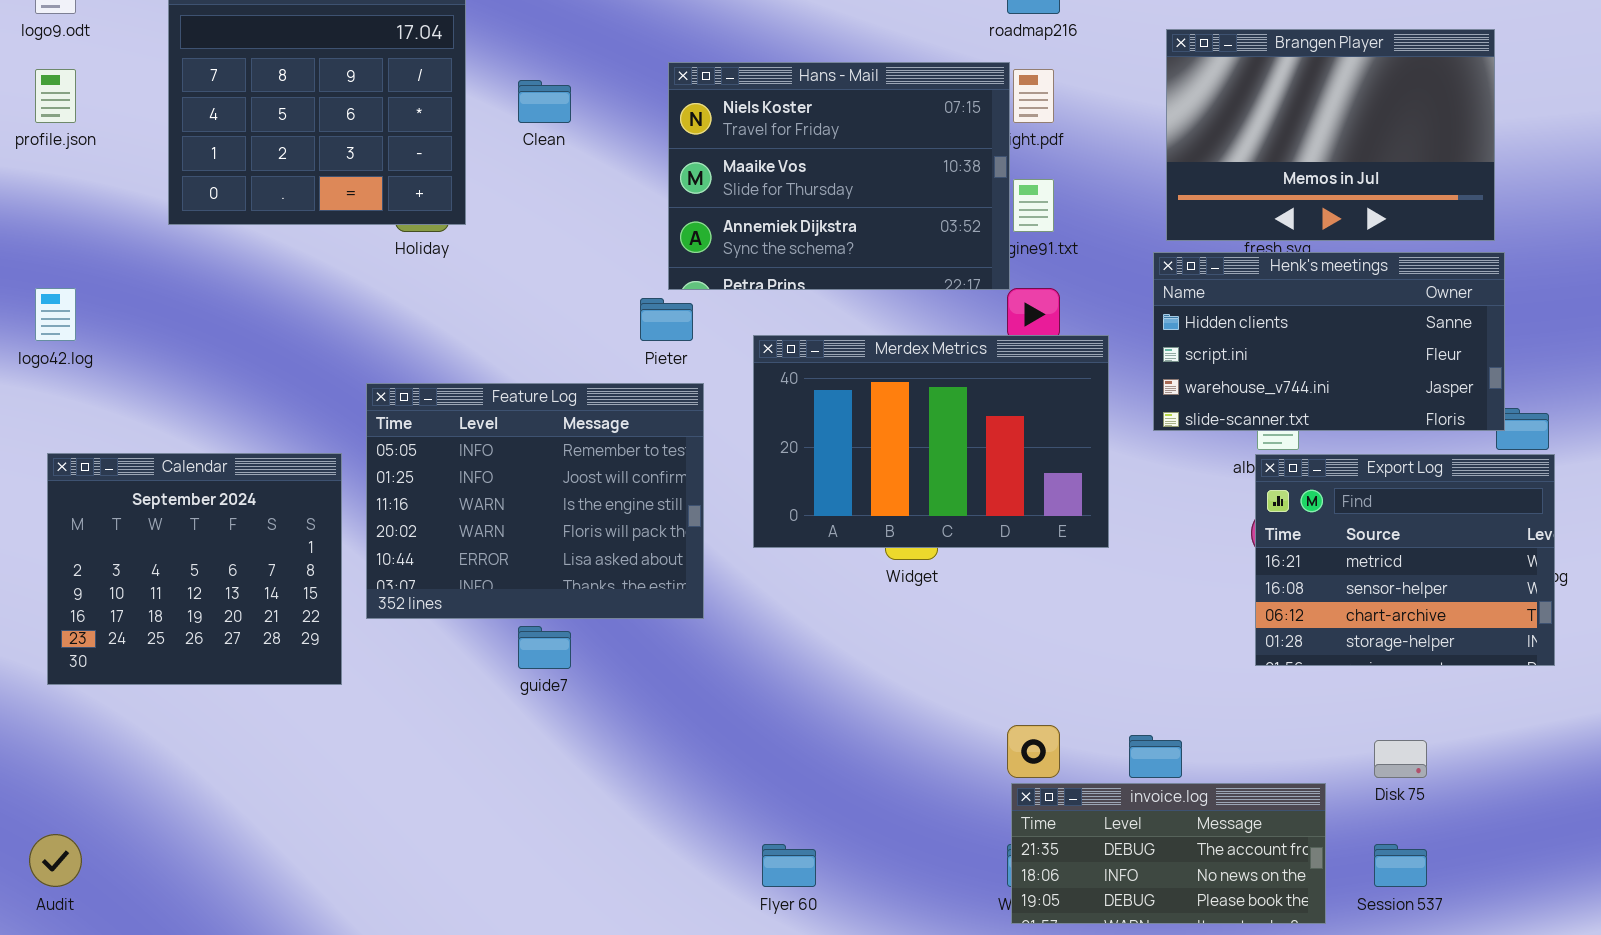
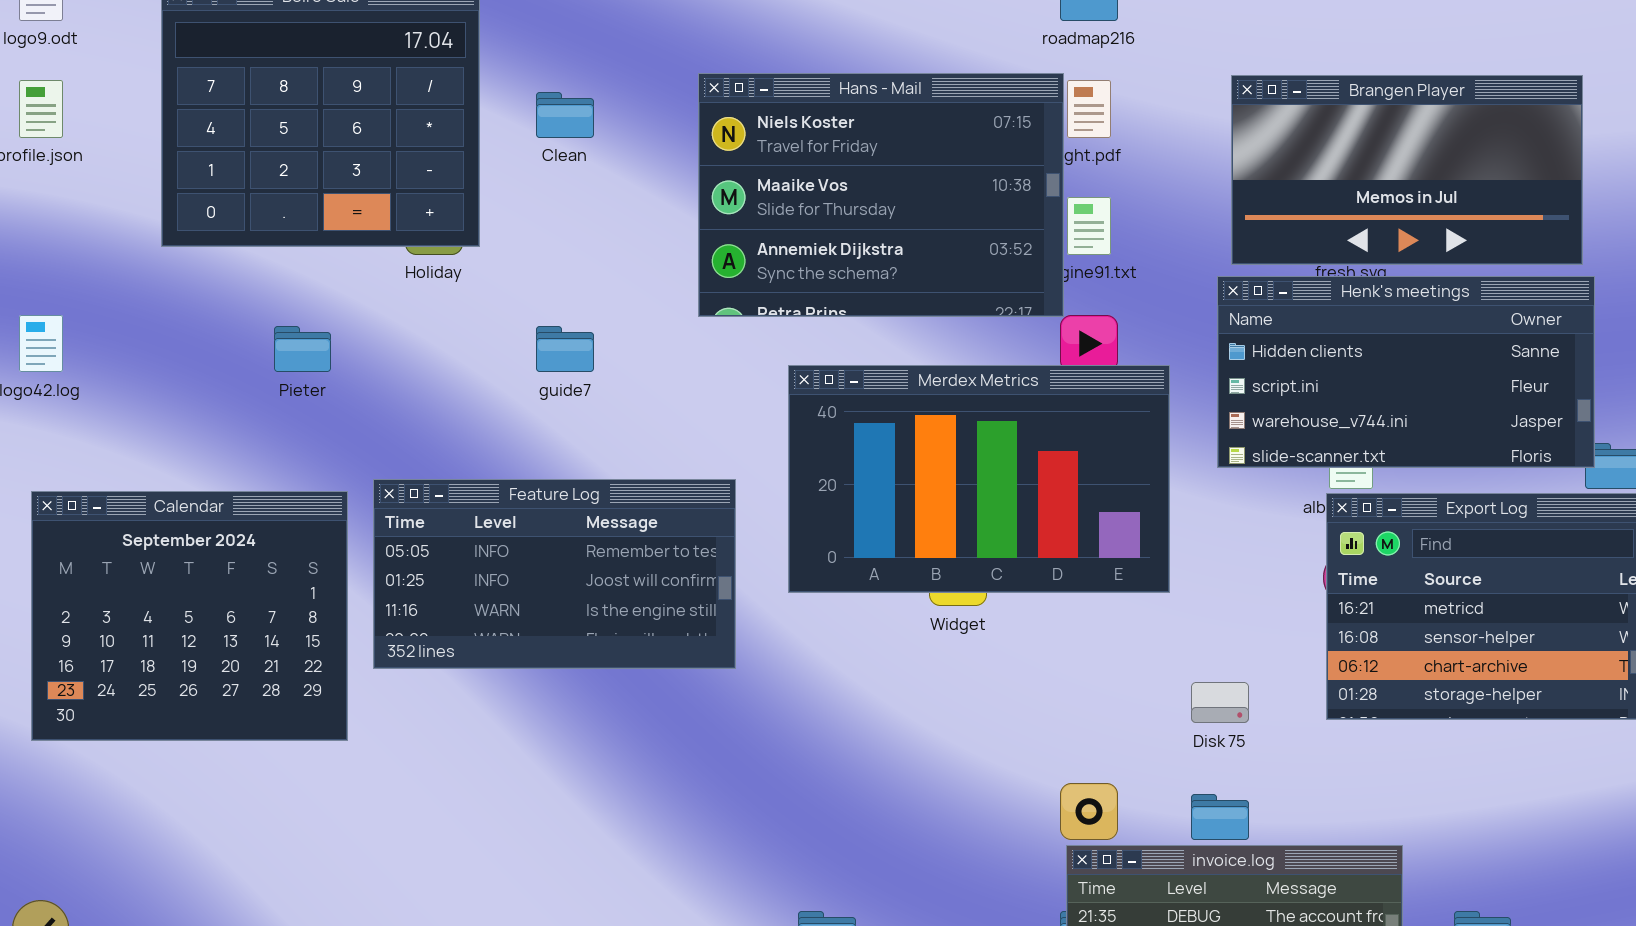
Brangen Player: [1166,29,1495,241] -> [1231,75,1583,265], resized
Pieter: [640,298,693,341] -> [274,326,331,372], moved
Feature Log: [366,383,704,619] -> [373,479,736,669], resized
guide7: [518,626,571,669] -> [536,326,594,372], moved
Disk 75: [1374,740,1427,778] -> [1191,682,1249,723], moved

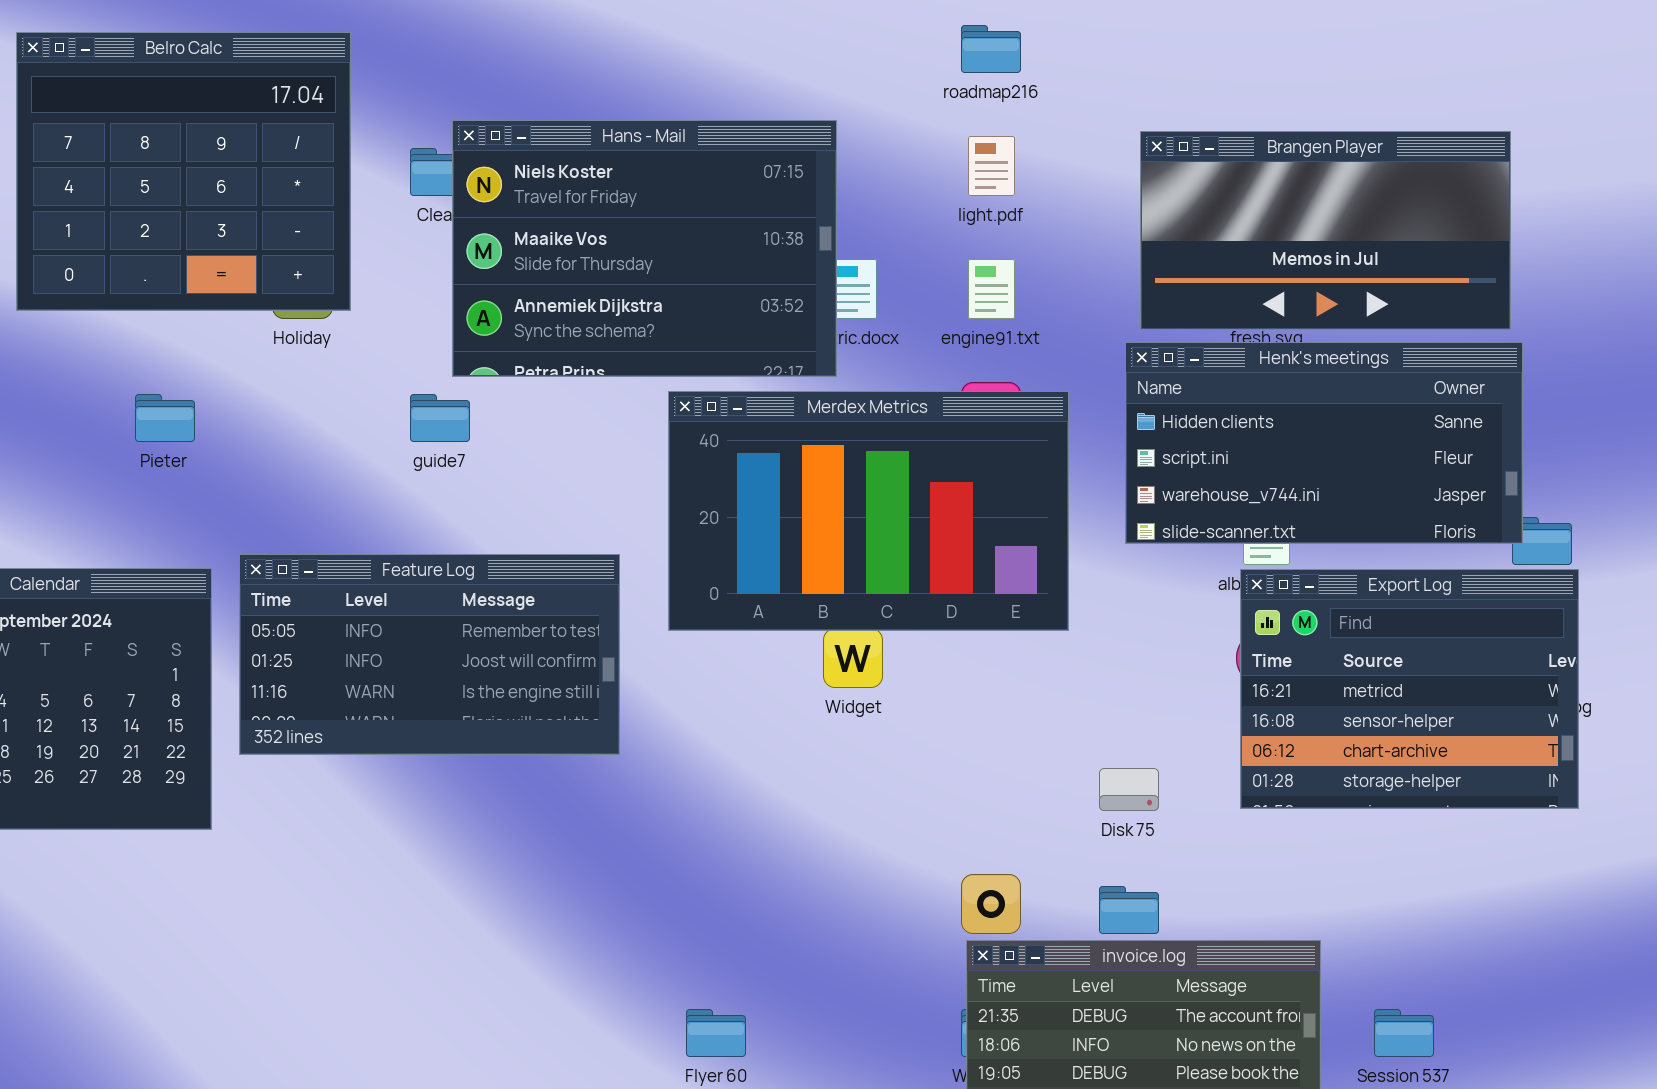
Hans - Mail: [698,73,1064,317] -> [452,120,837,377], moved
Merdex Metrics: [788,365,1170,593] -> [668,391,1069,631], moved

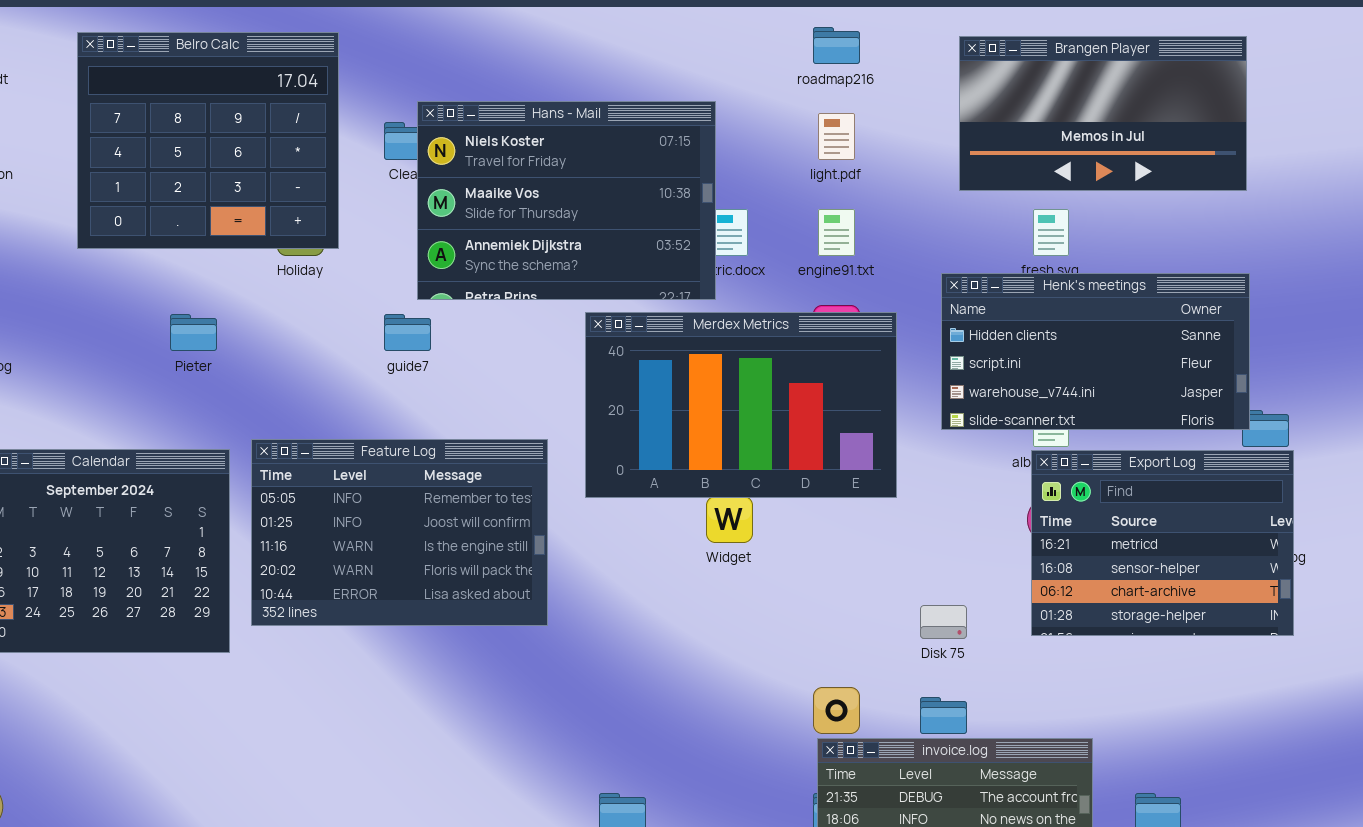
Brangen Player: [1140,131,1511,330] -> [959,36,1247,191], moved
Feature Log: [239,554,620,755] -> [251,439,548,626], resized

